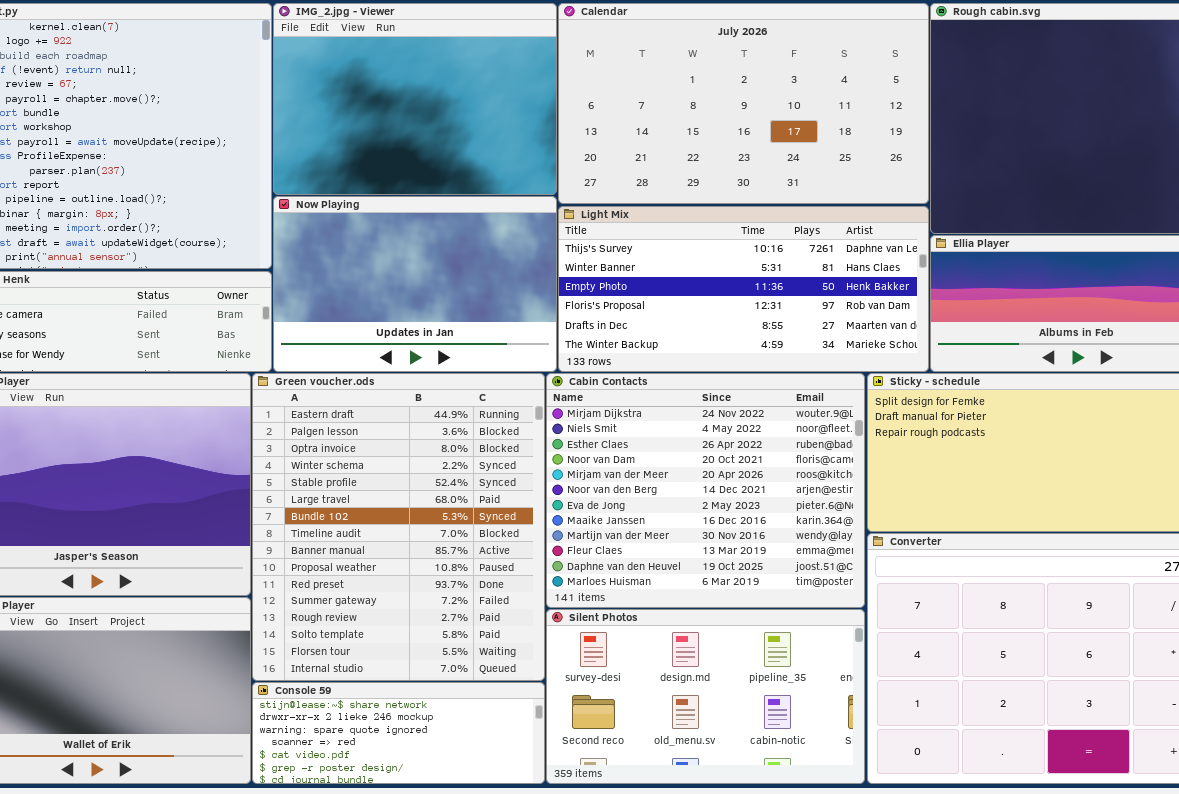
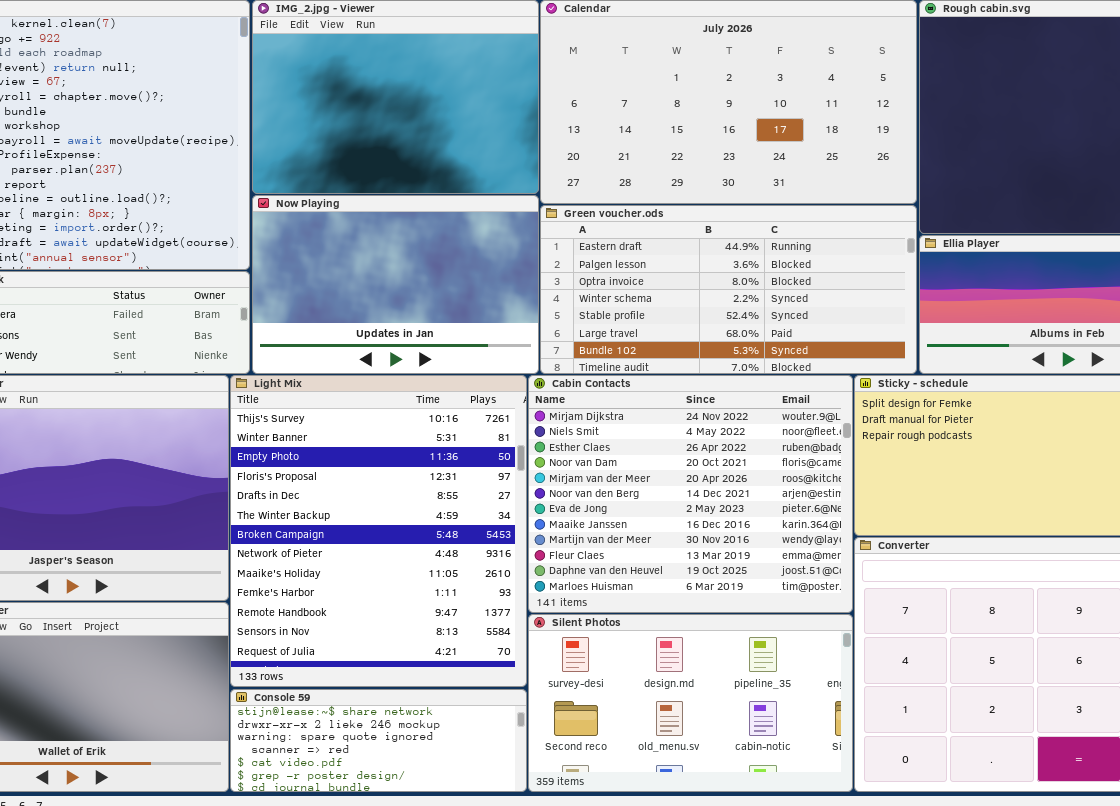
Light Mix: [558,206,929,372] -> [230,375,527,687], moved, resized
Green voucher.ods: [252,373,545,681] -> [540,205,917,374], moved, resized

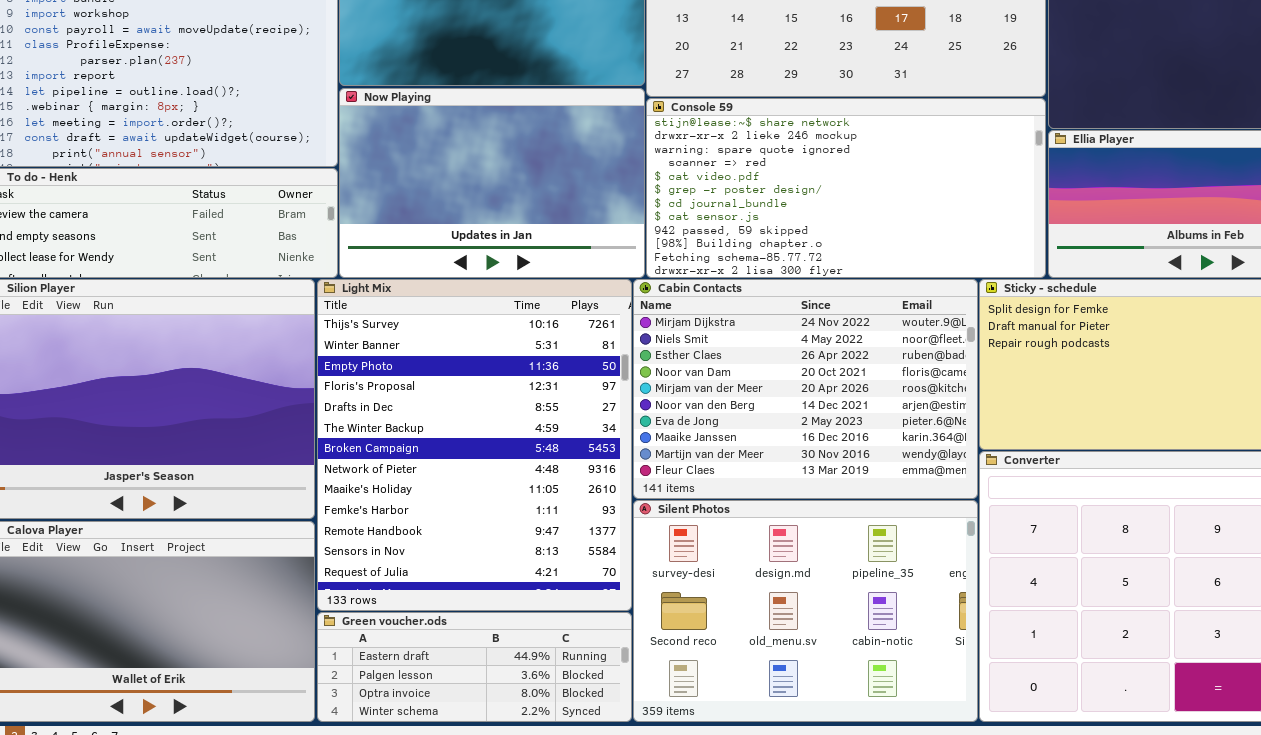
Green voucher.ods: [540,205,917,374] -> [317,612,632,722], moved, resized
Cabin Contacts: [528,375,853,613] -> [633,279,978,499], resized
Silent Photos: [528,614,853,792] -> [633,500,978,722], resized
Console 59: [230,689,527,792] -> [646,98,1046,278], moved, resized

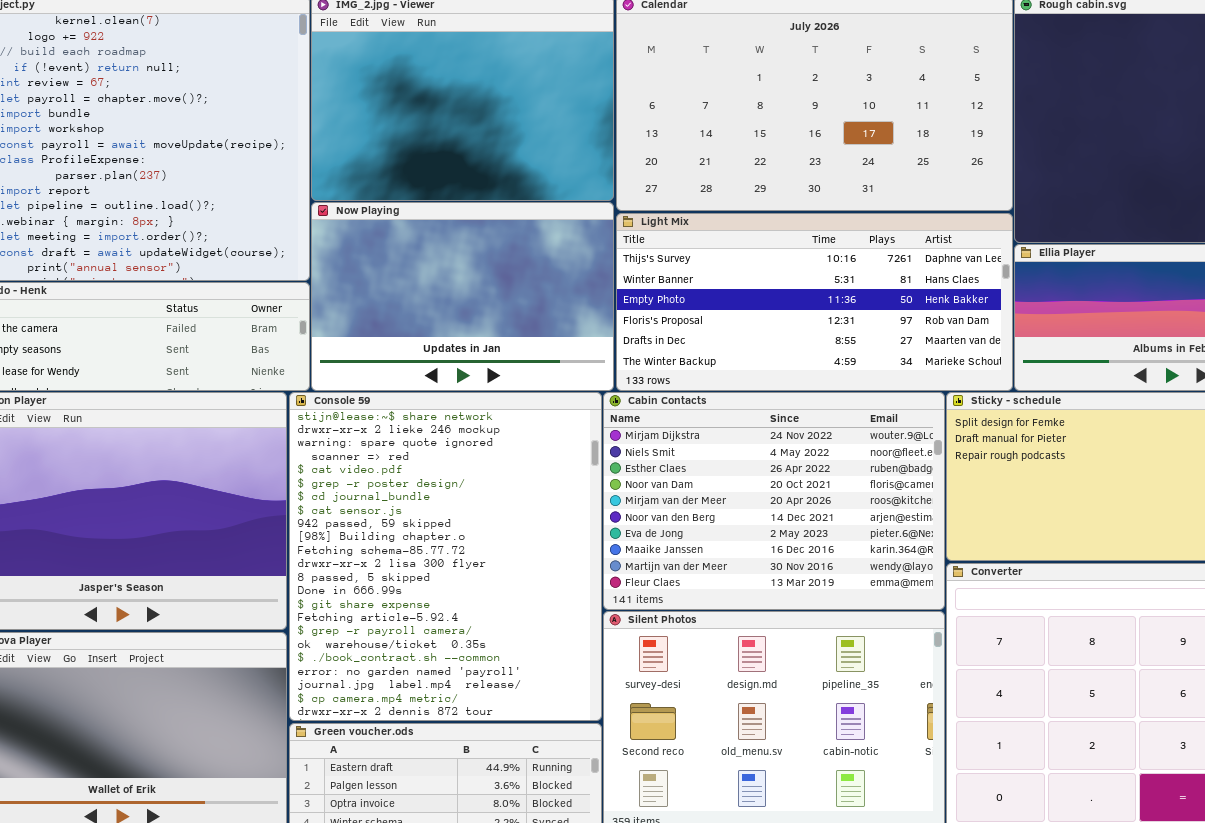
Console 59: [646,98,1046,278] -> [289,392,602,721], moved, resized
Light Mix: [317,279,632,611] -> [616,213,1013,391], moved, resized

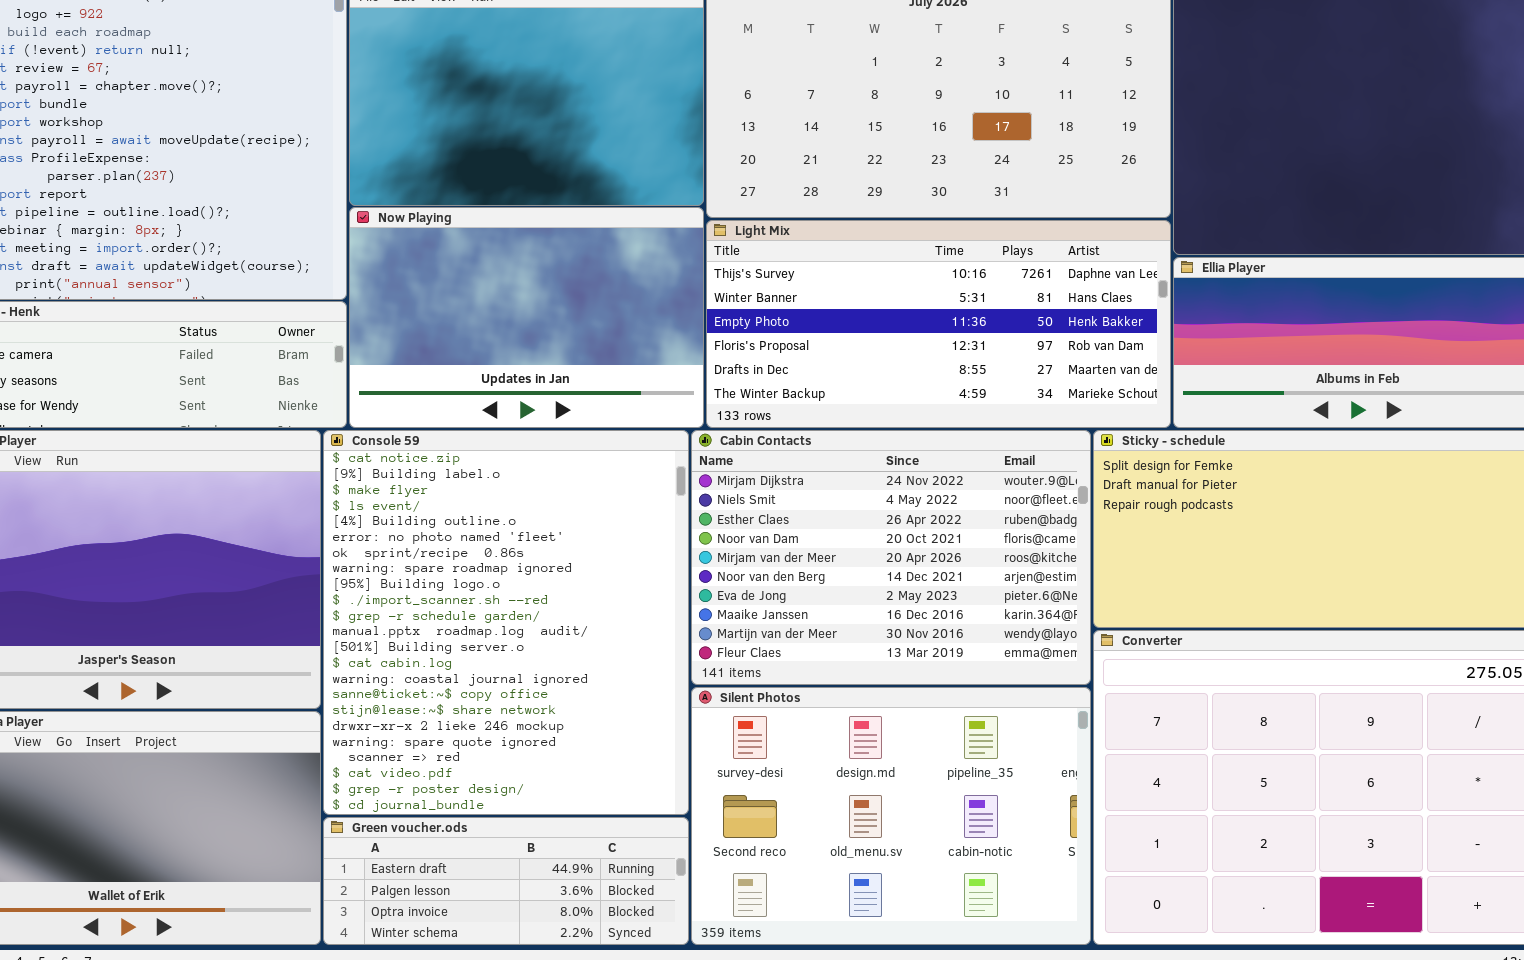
Console 59: [289,392,602,721] -> [323,430,689,815], scrolled up 16 rows

